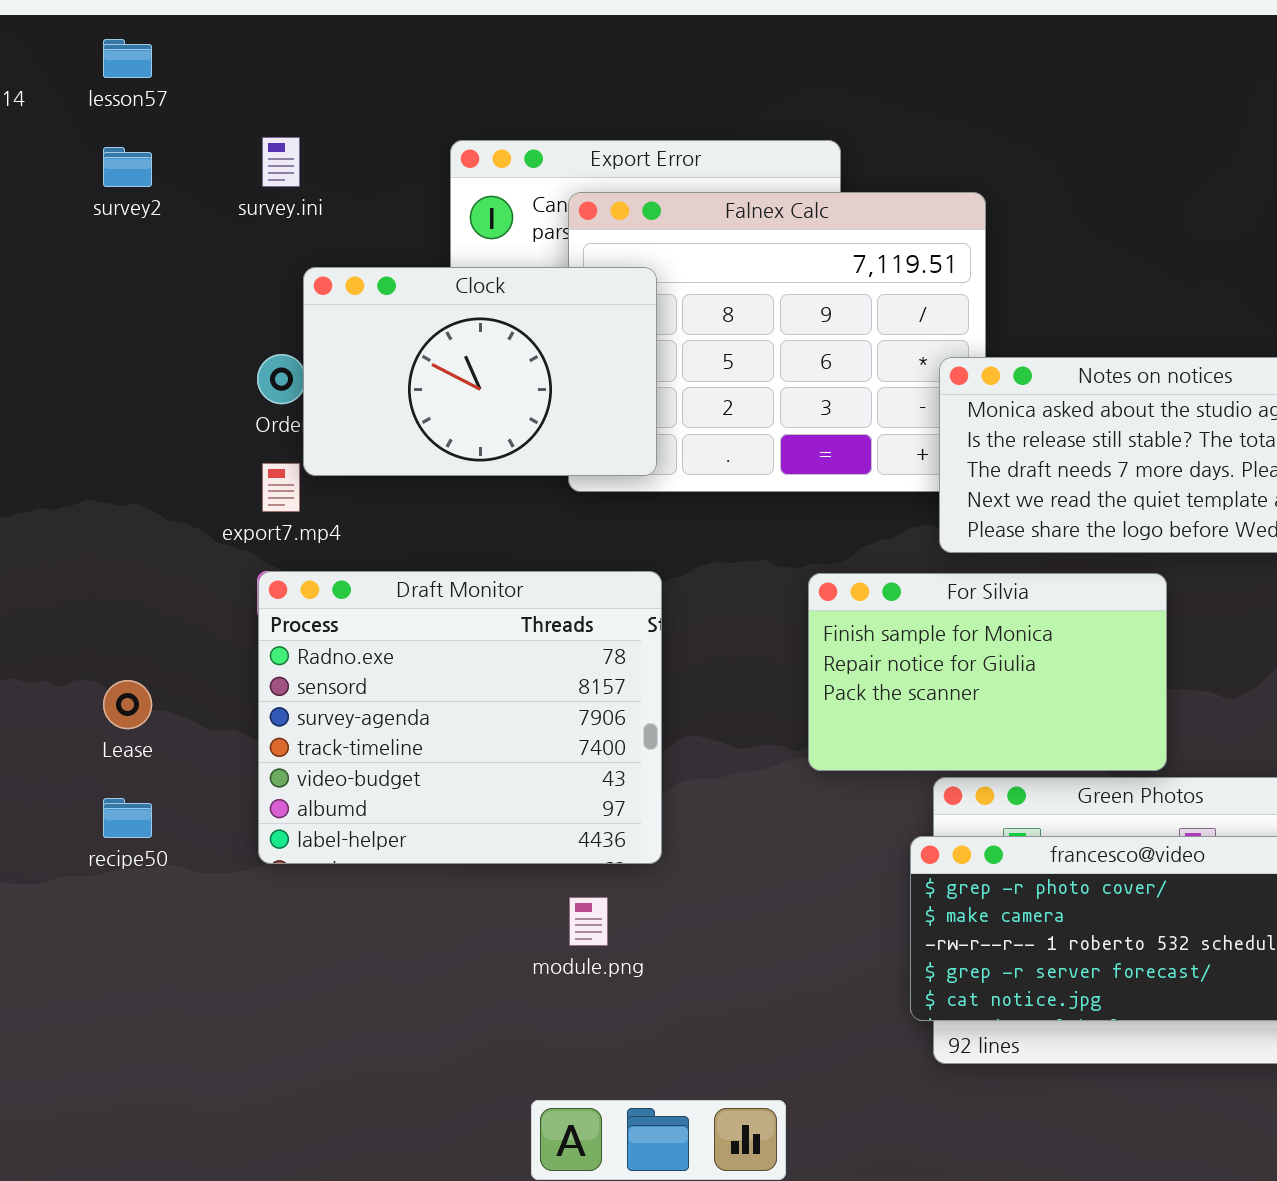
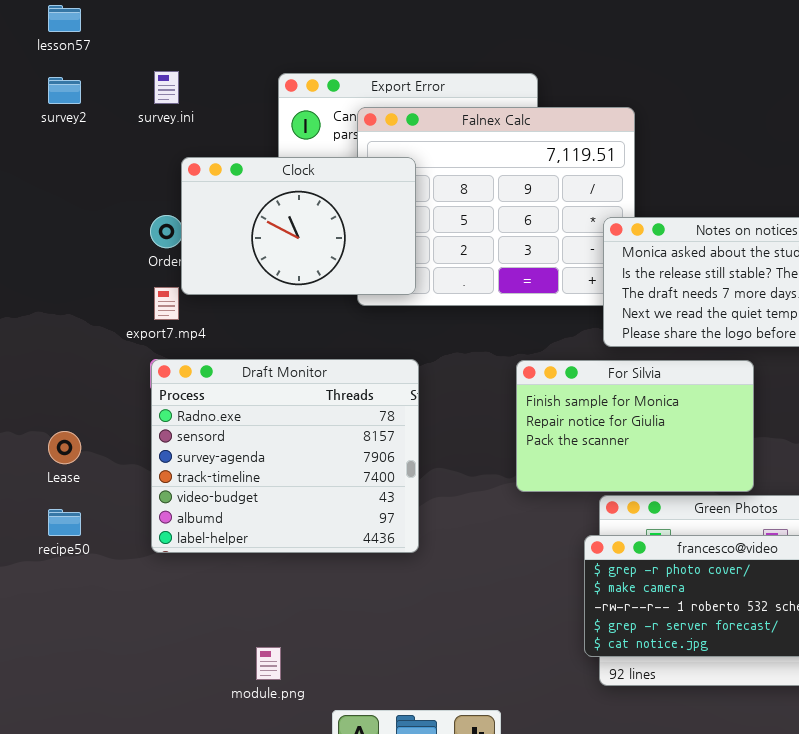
module.png: [569,897,608,946] -> [256,647,281,680], moved

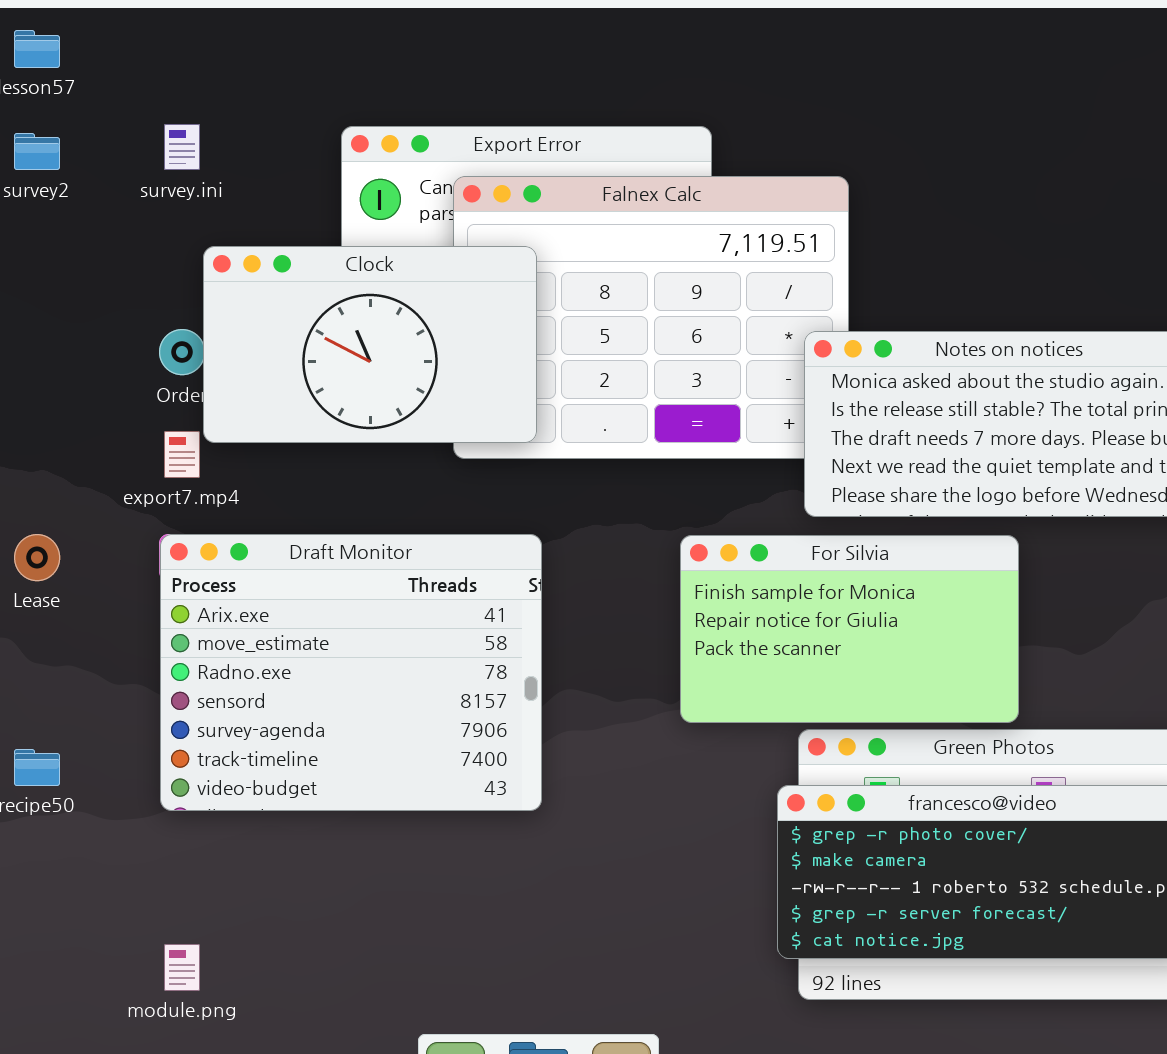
Draft Monitor: [151,359,419,553] -> [160,534,542,811], scrolled up 2 rows
Lease: [48,431,81,464] -> [14,534,60,581], moved
module.png: [256,647,281,680] -> [164,944,200,991], moved

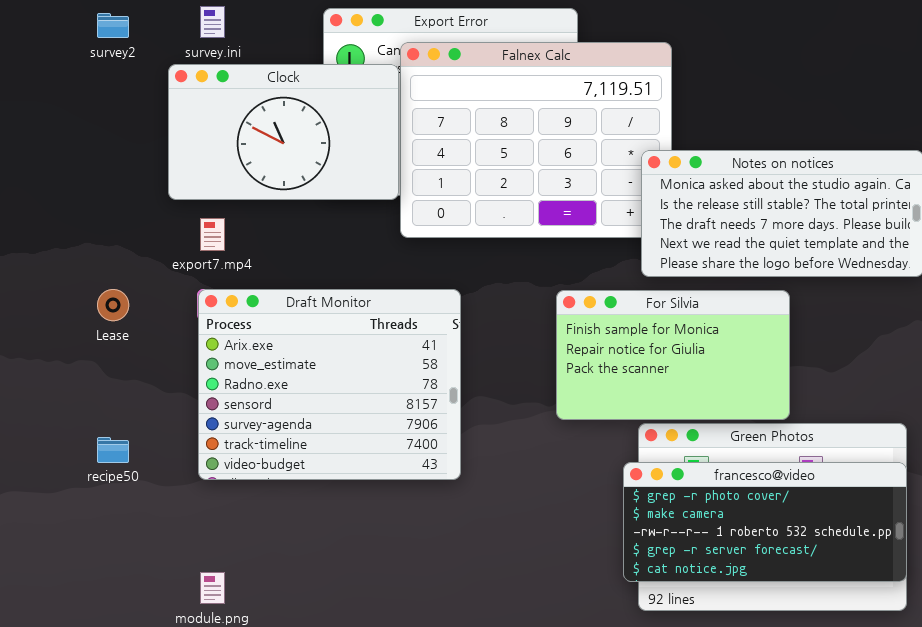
Clock: [203,246,537,443] -> [168,64,399,200], moved

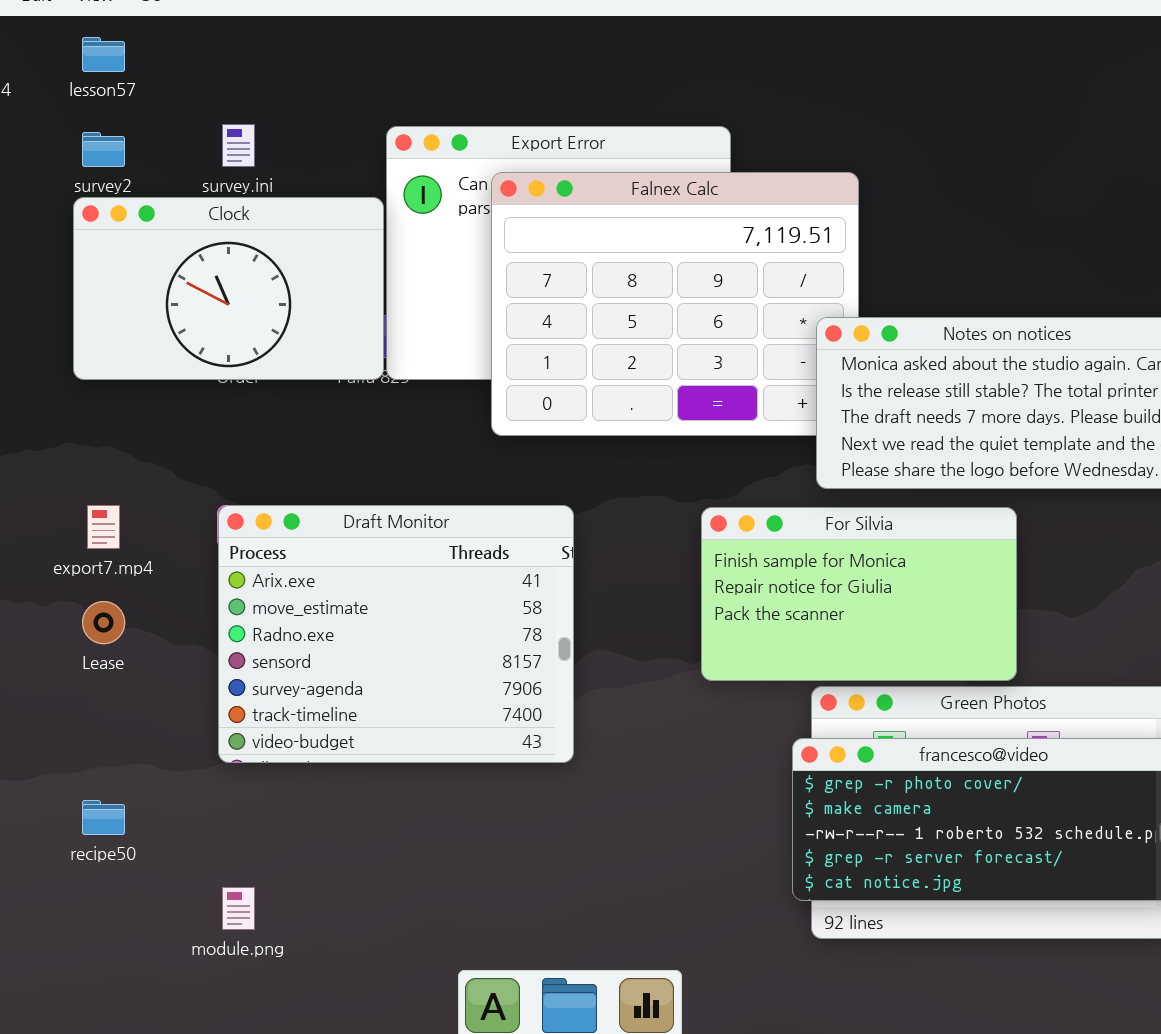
Clock: [168,64,399,200] -> [73,197,384,380], moved
export7.mp4: [200,218,225,251] -> [87,505,120,549], moved
Lease: [97,289,129,321] -> [82,601,125,644], moved
recipe50: [97,437,129,463] -> [82,800,125,835], moved

